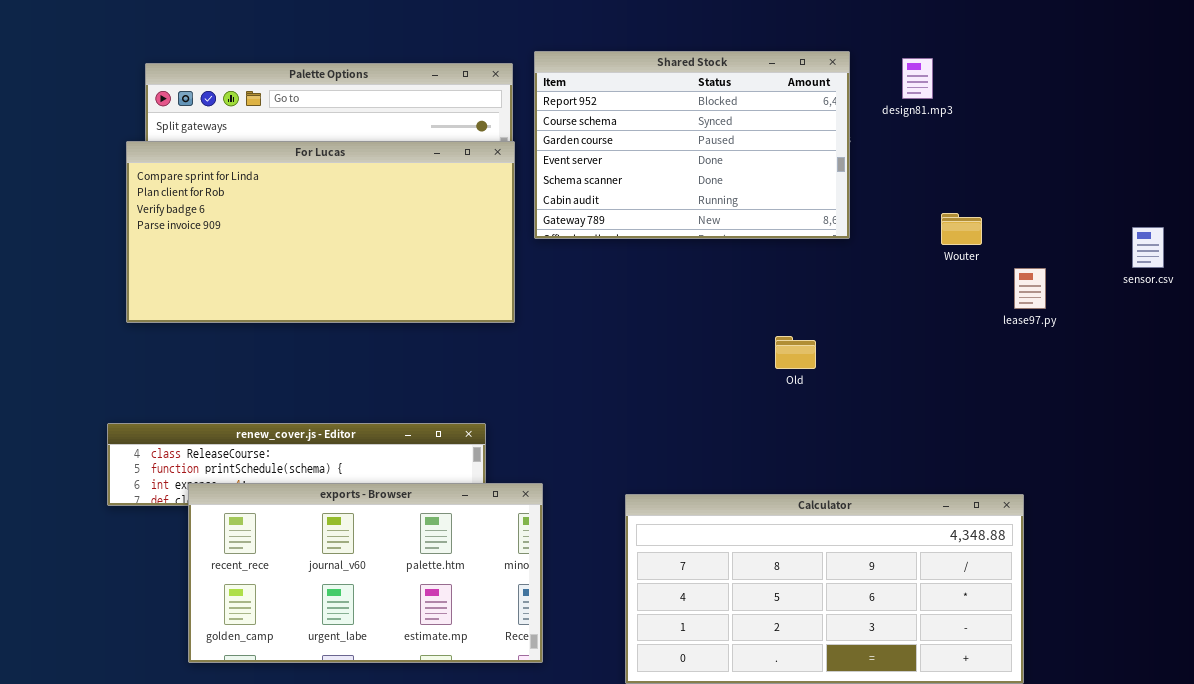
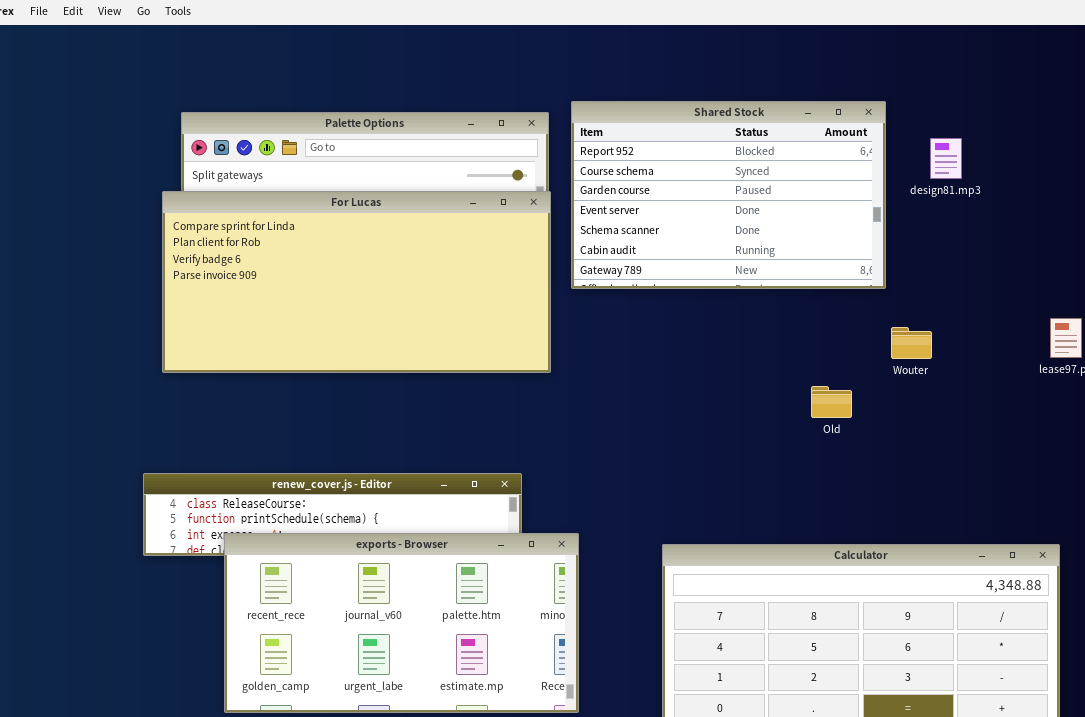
design81.mp3: [902,58,933,99] -> [930,138,962,179], moved
Wouter: [941,213,982,245] -> [891,327,932,359], moved

